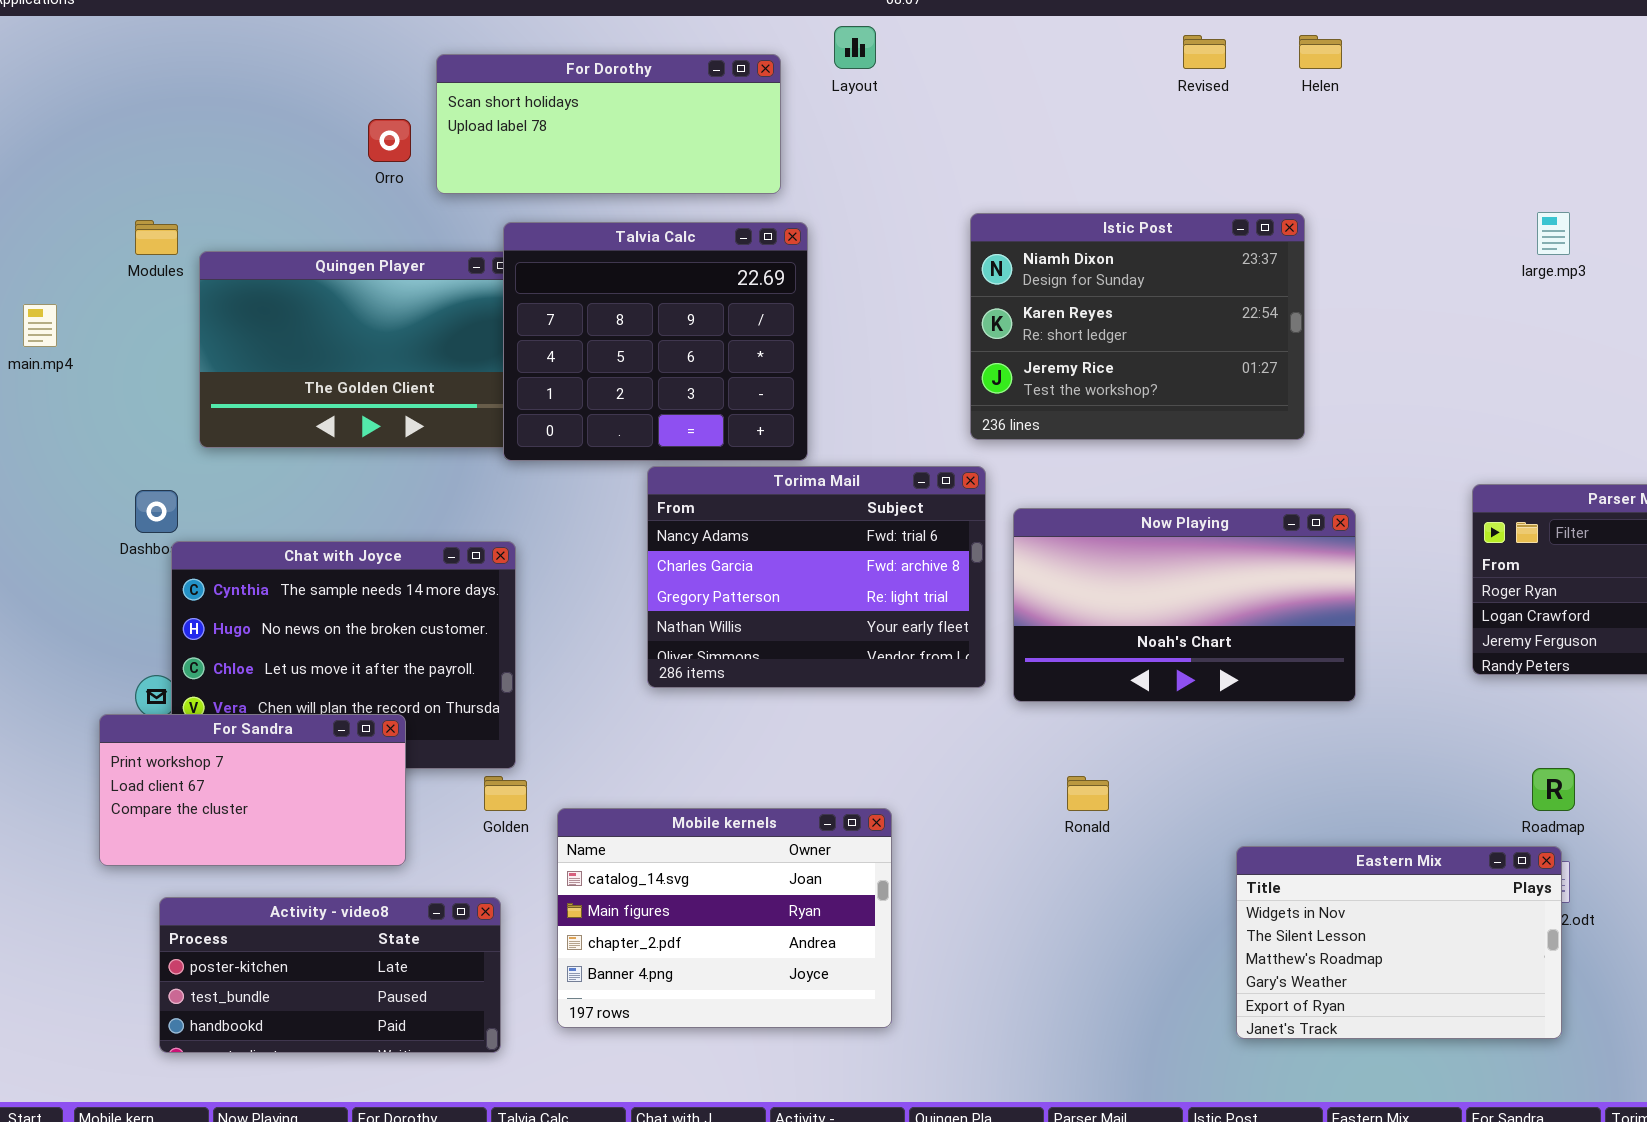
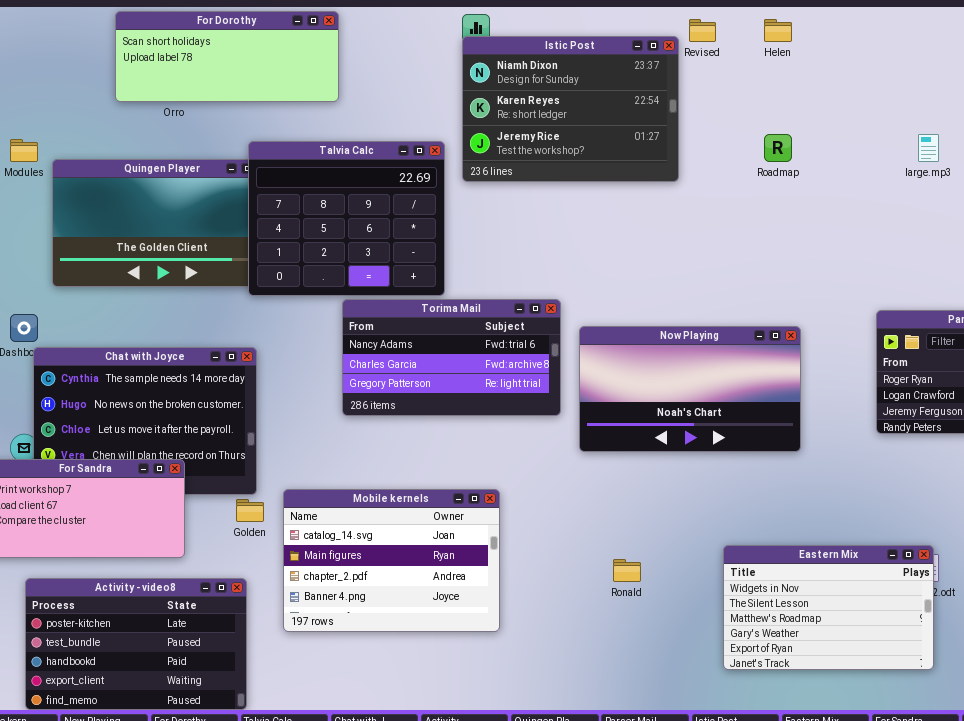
For Dorothy: [436,54,781,194] -> [115,11,339,102], moved
Istic Post: [970,213,1305,440] -> [462,36,679,182], moved
Torima Mail: [647,466,986,688] -> [342,299,561,416], resized
Roadmap: [1532,768,1575,811] -> [764,134,792,162], moved
Ronald: [1067,776,1109,811] -> [613,559,641,582], moved
Mobile kernels: [557,808,892,1028] -> [283,489,500,632], moved
Activity - video8: [159,897,501,1053] -> [25,578,247,710], resized

